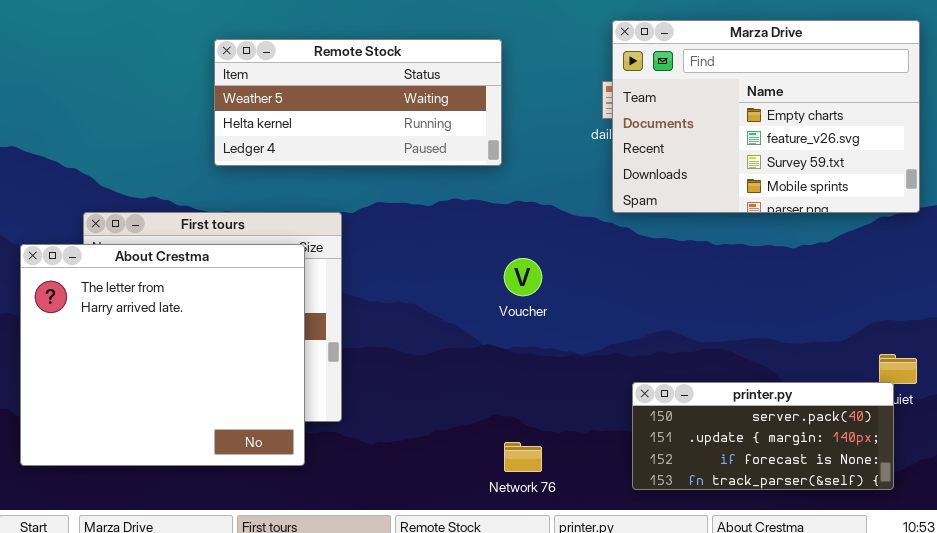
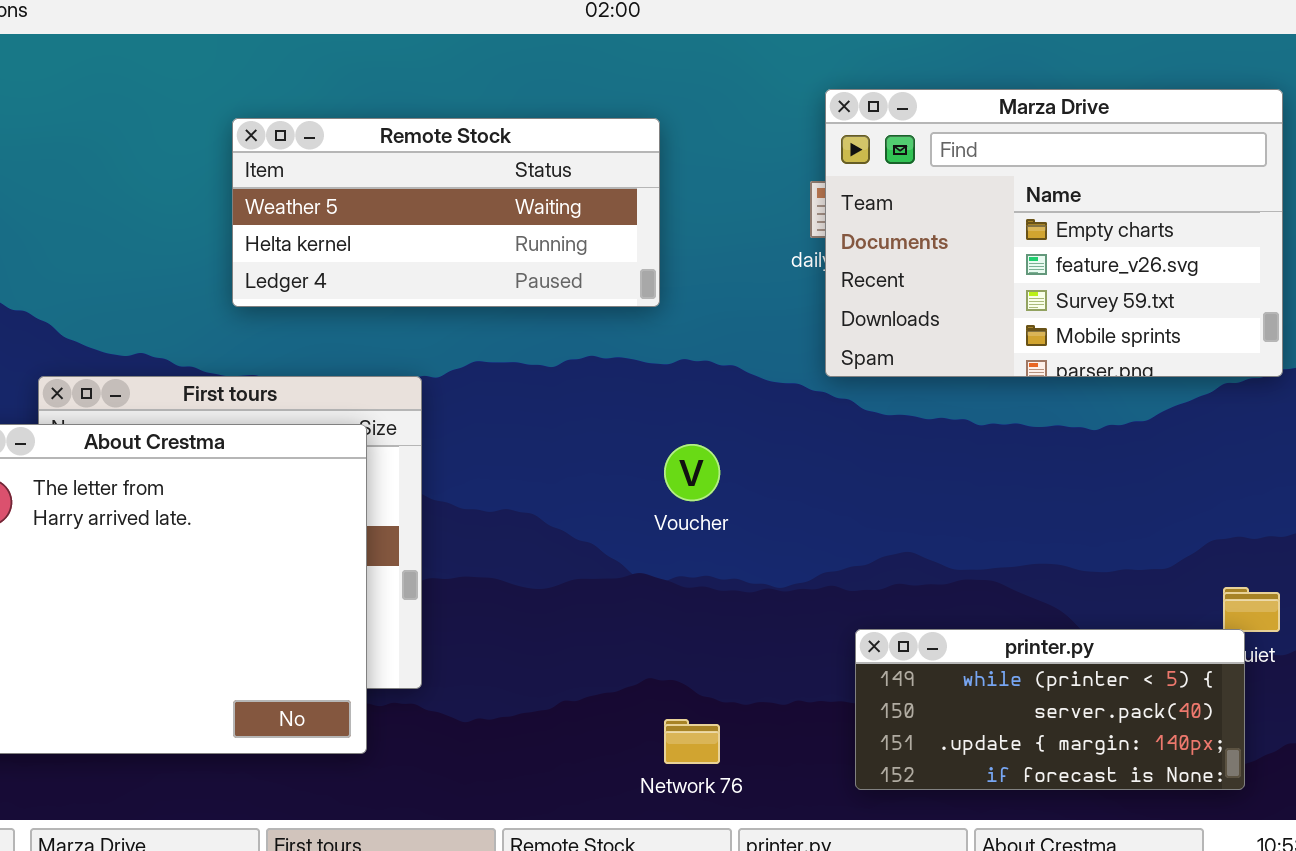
printer.py: [632,382,894,490] -> [855,629,1245,790], scrolled up 1 row

